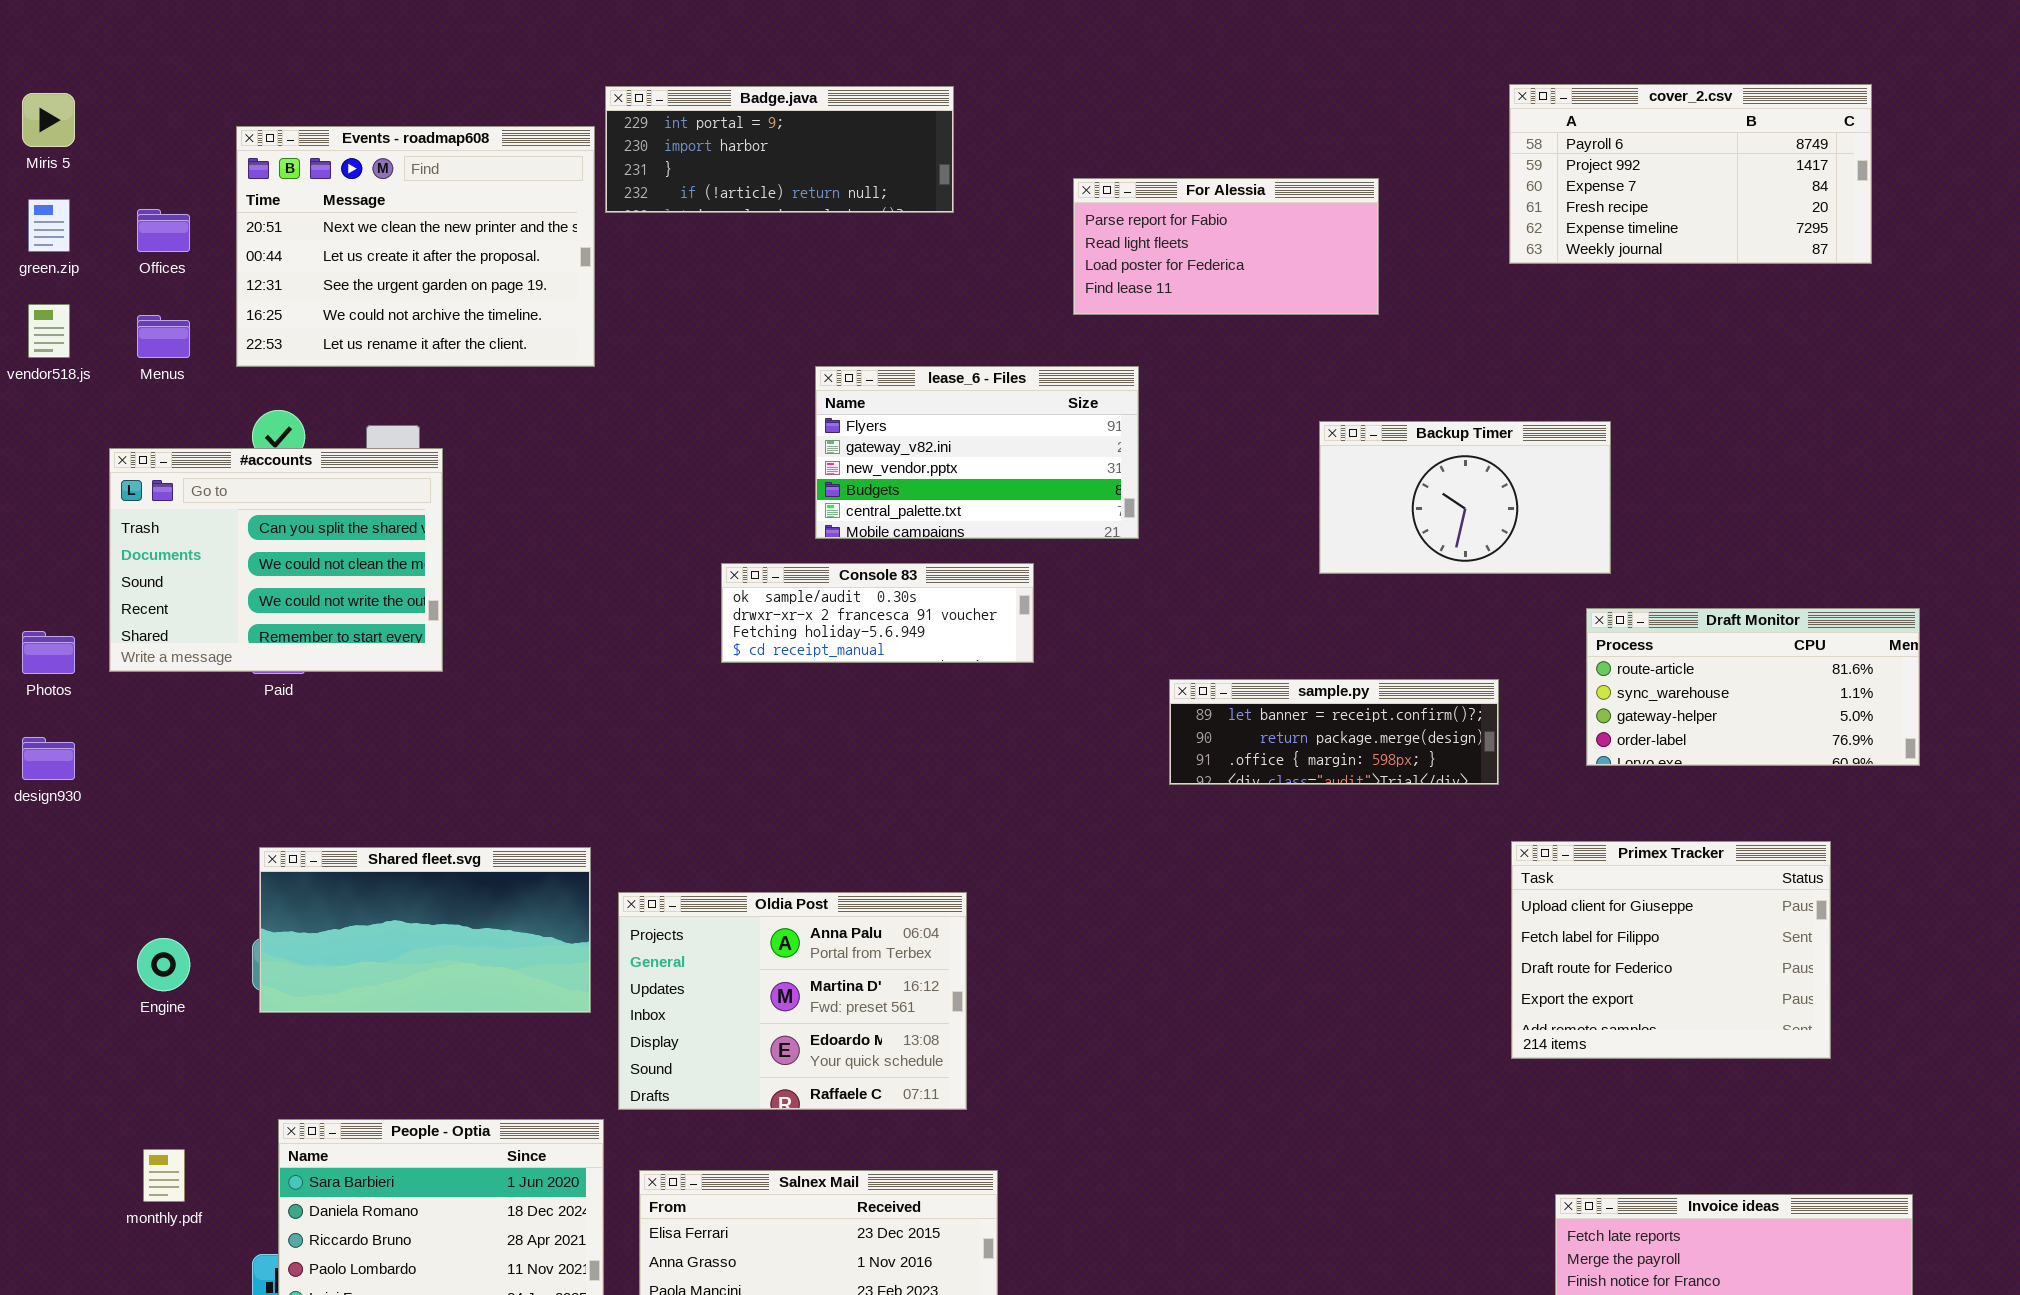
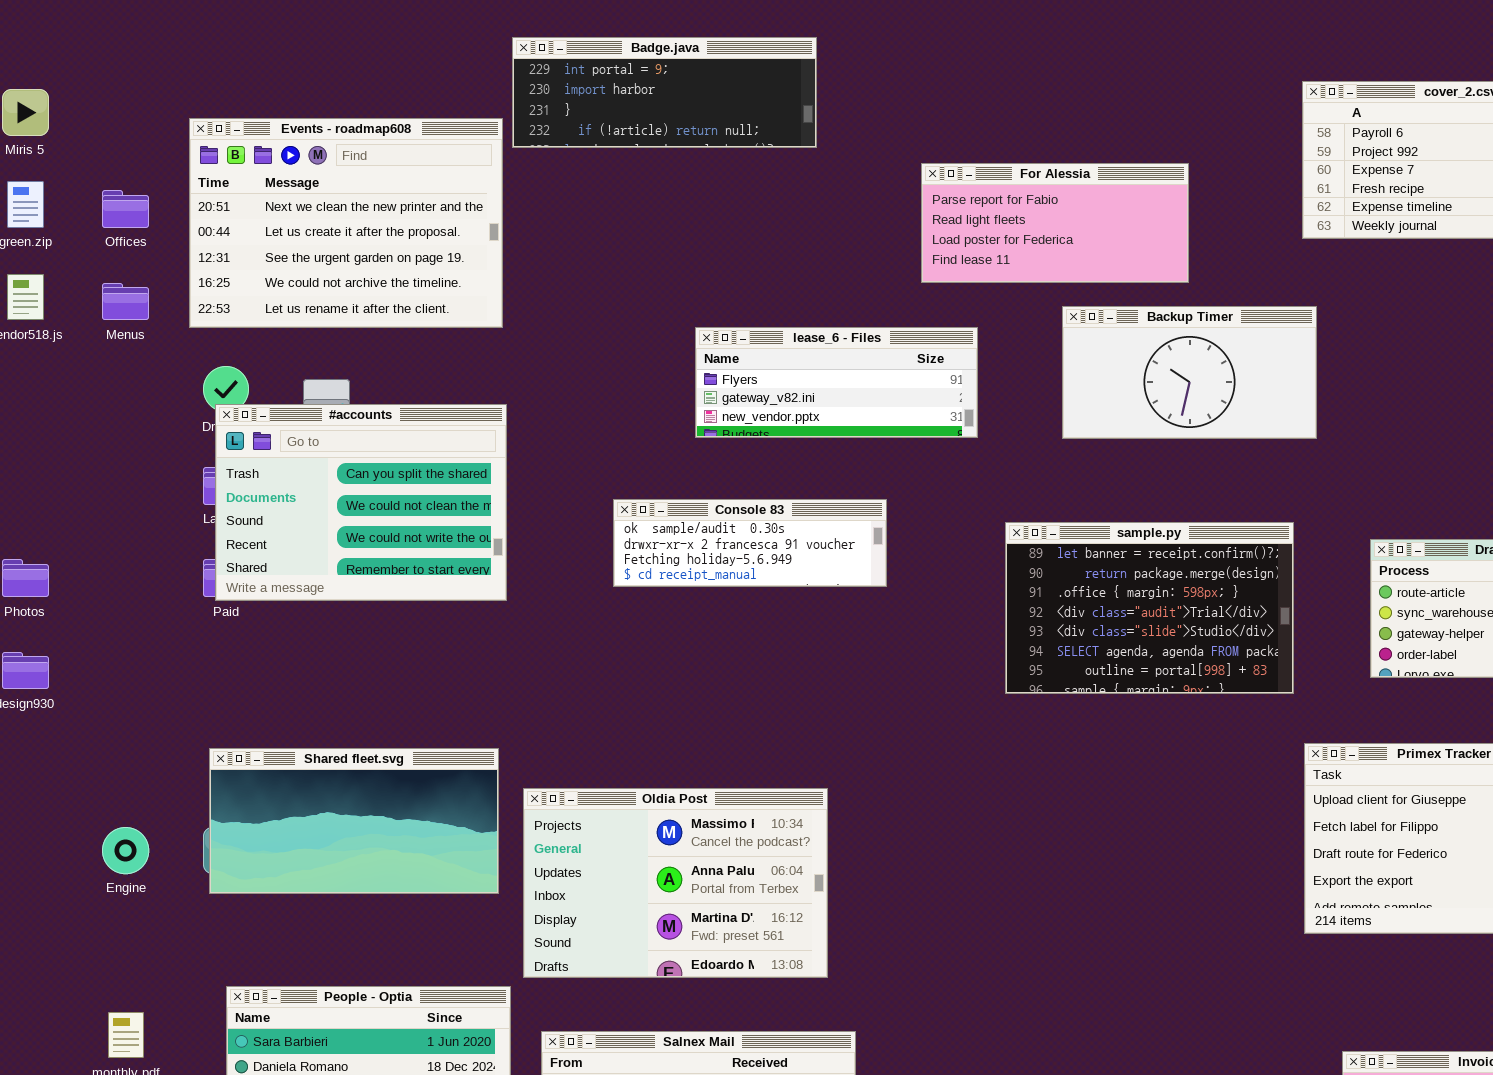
Badge.java: [605,86,954,213] -> [512,37,817,148], moved
lease_6 - Files: [815,366,1139,539] -> [695,327,978,438], resized
Backup Timer: [1319,421,1611,574] -> [1062,306,1317,439], moved
#accounts: [109,448,443,672] -> [215,404,507,601], moved
sample.py: [1169,679,1499,785] -> [1005,522,1294,694], resized
Oldia Post: [618,892,967,1110] -> [523,788,828,978], scrolled up 1 row

